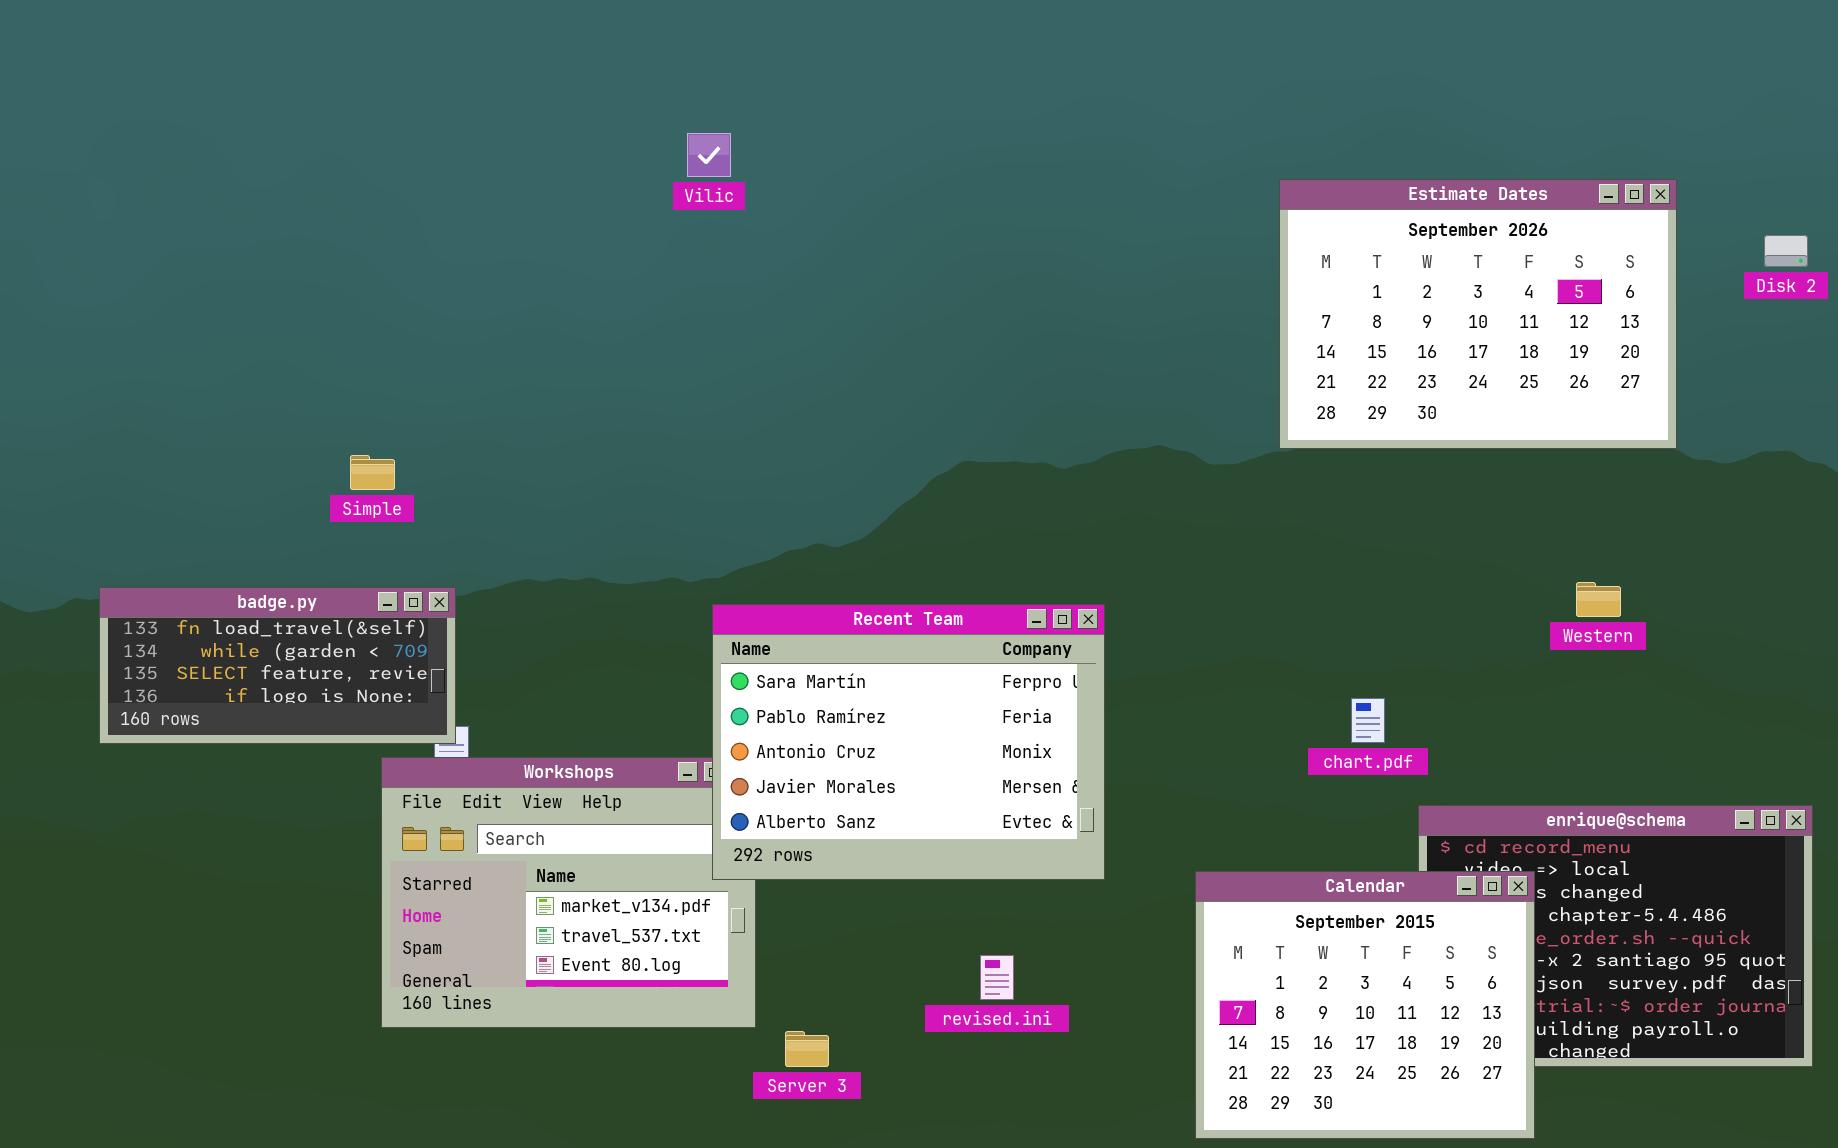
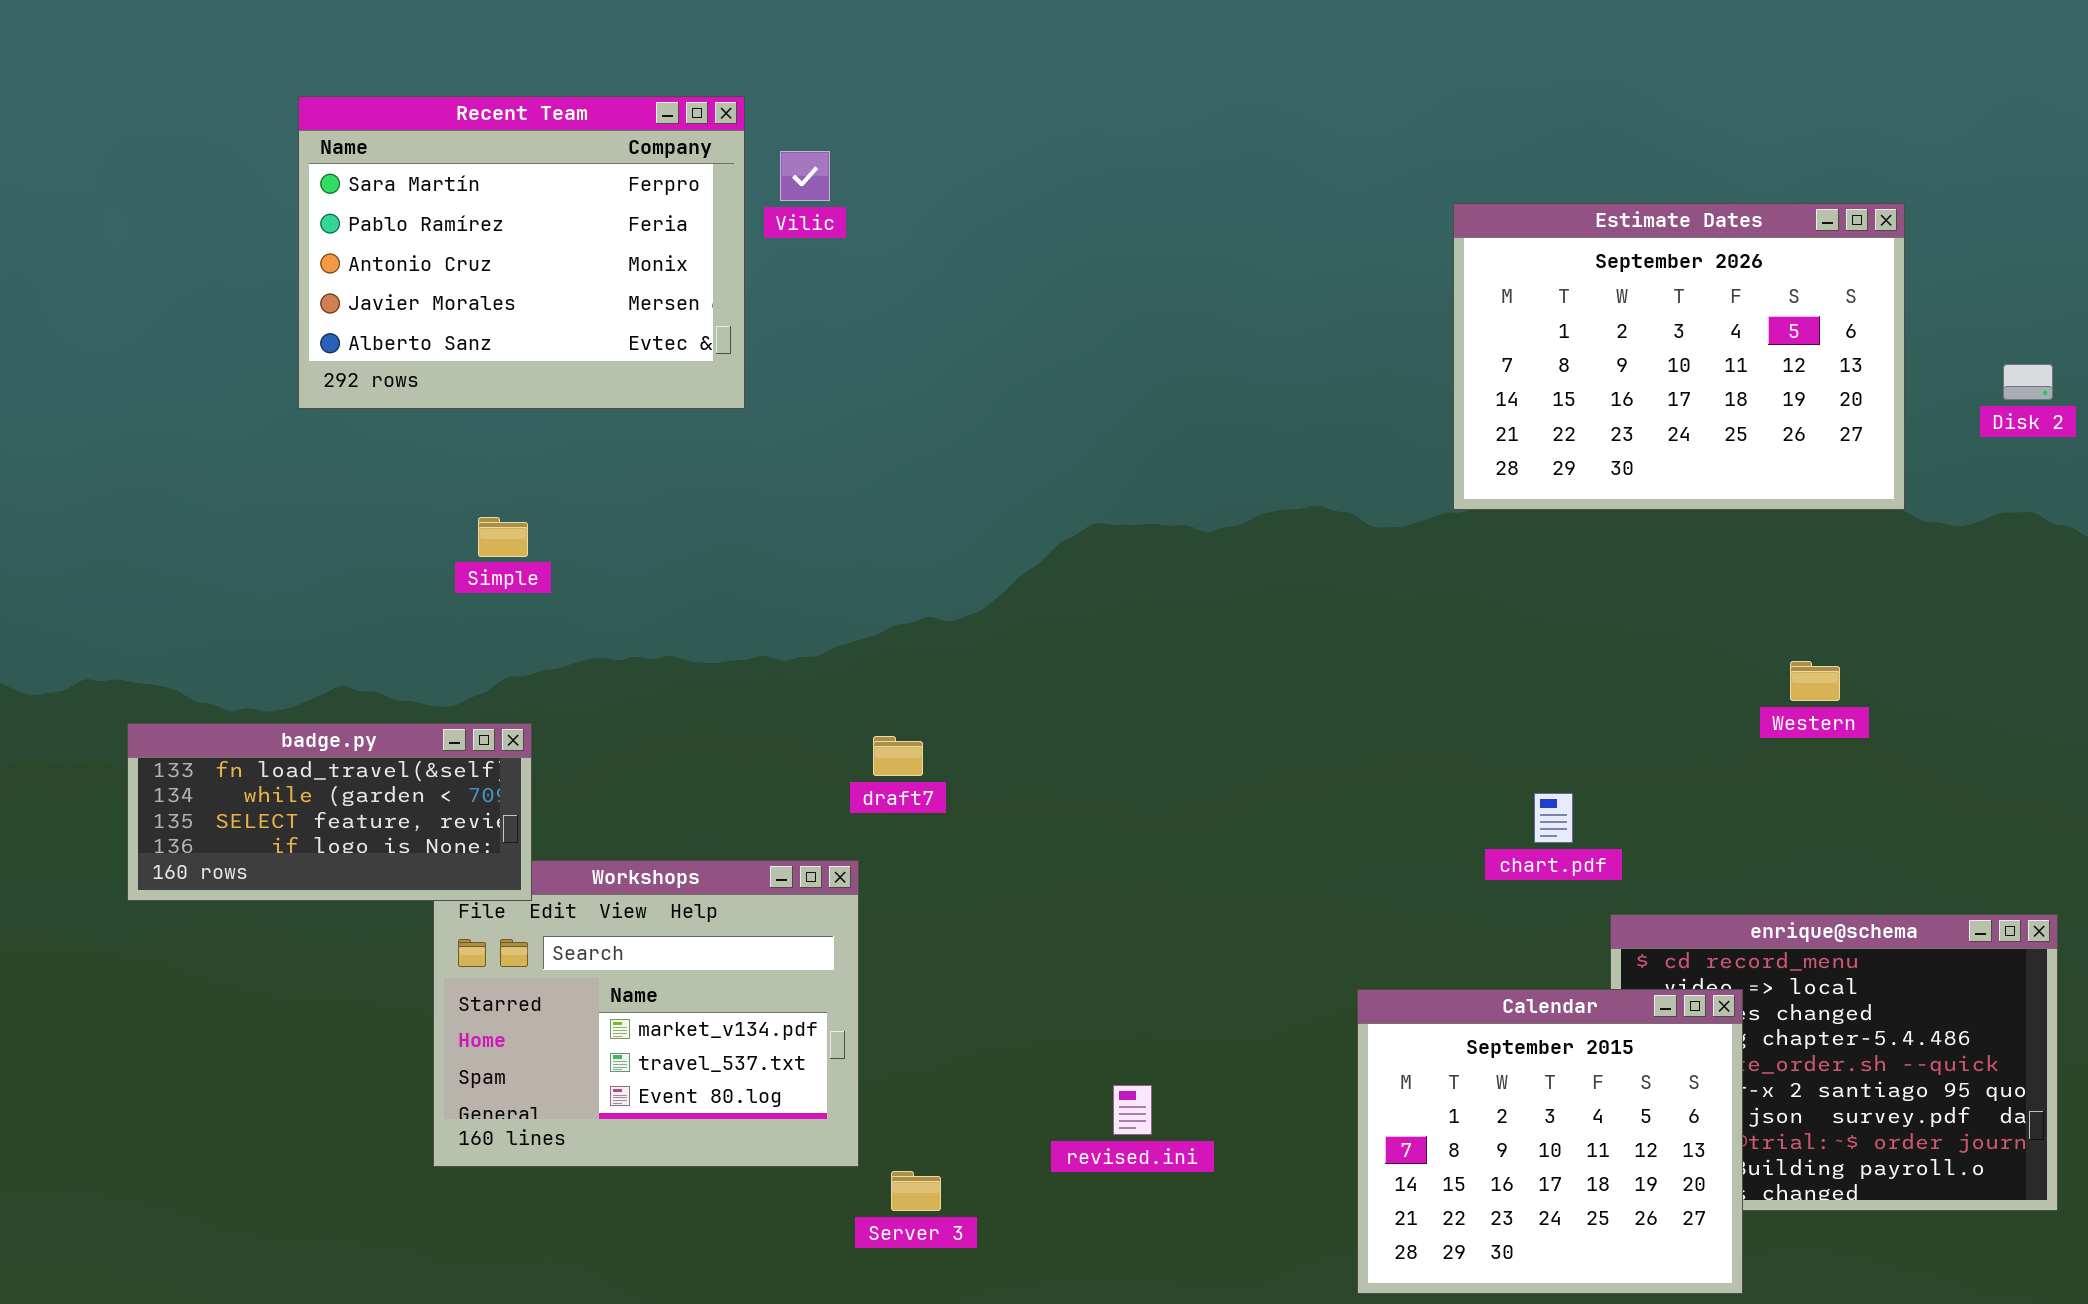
Disk 2: [1764,235,1808,267] -> [2003,364,2053,400], moved
Simple: [350,455,395,490] -> [478,517,528,557], moved
badge.py: [99,587,456,744] -> [127,723,532,901], moved
Recent Team: [712,604,1105,880] -> [298,96,745,409], moved

